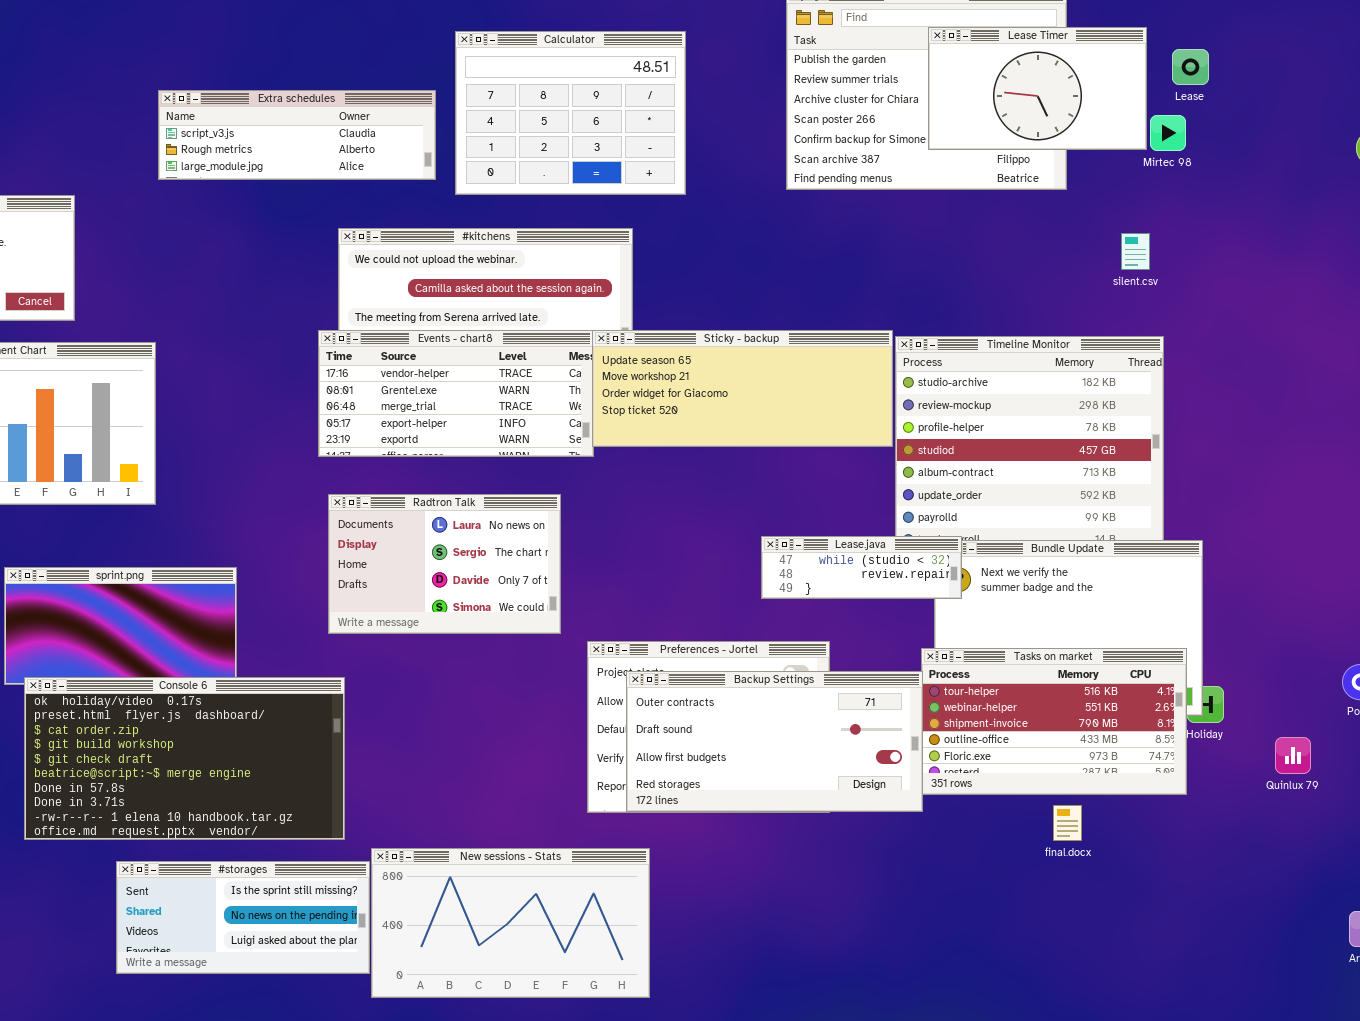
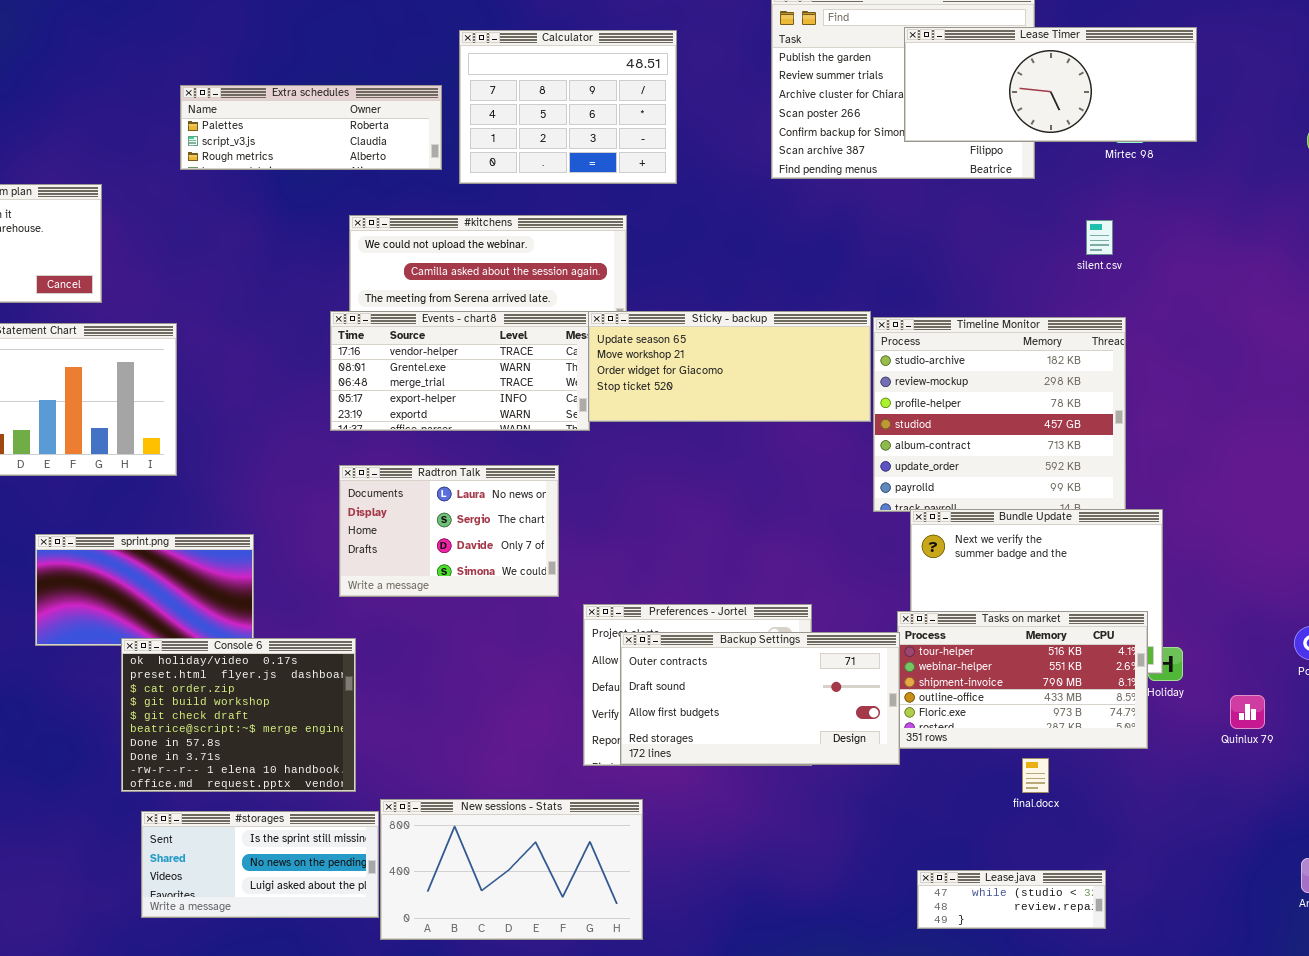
Lease Timer: [928,27,1147,150] -> [904,27,1197,142], resized
Extra schedules: [158,90,436,180] -> [180,85,442,170], scrolled up 1 row
Lease.java: [761,536,962,599] -> [917,870,1106,929], moved
Console 6: [24,677,345,840] -> [121,638,356,792], resized

